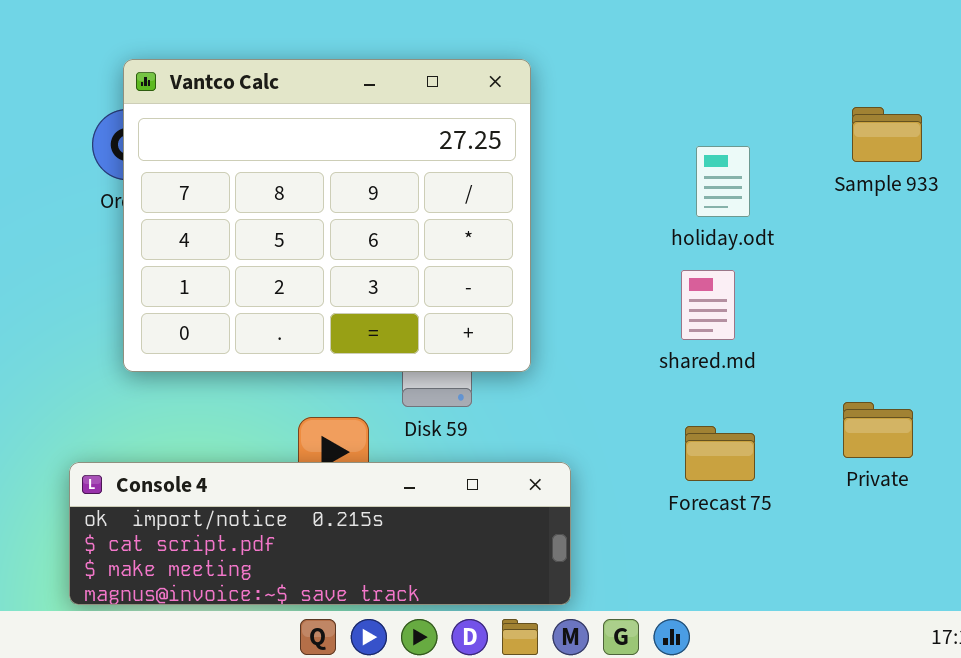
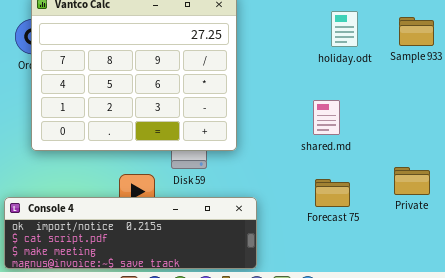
holiday.odt: [696,146,750,217] -> [331,11,358,47], moved

